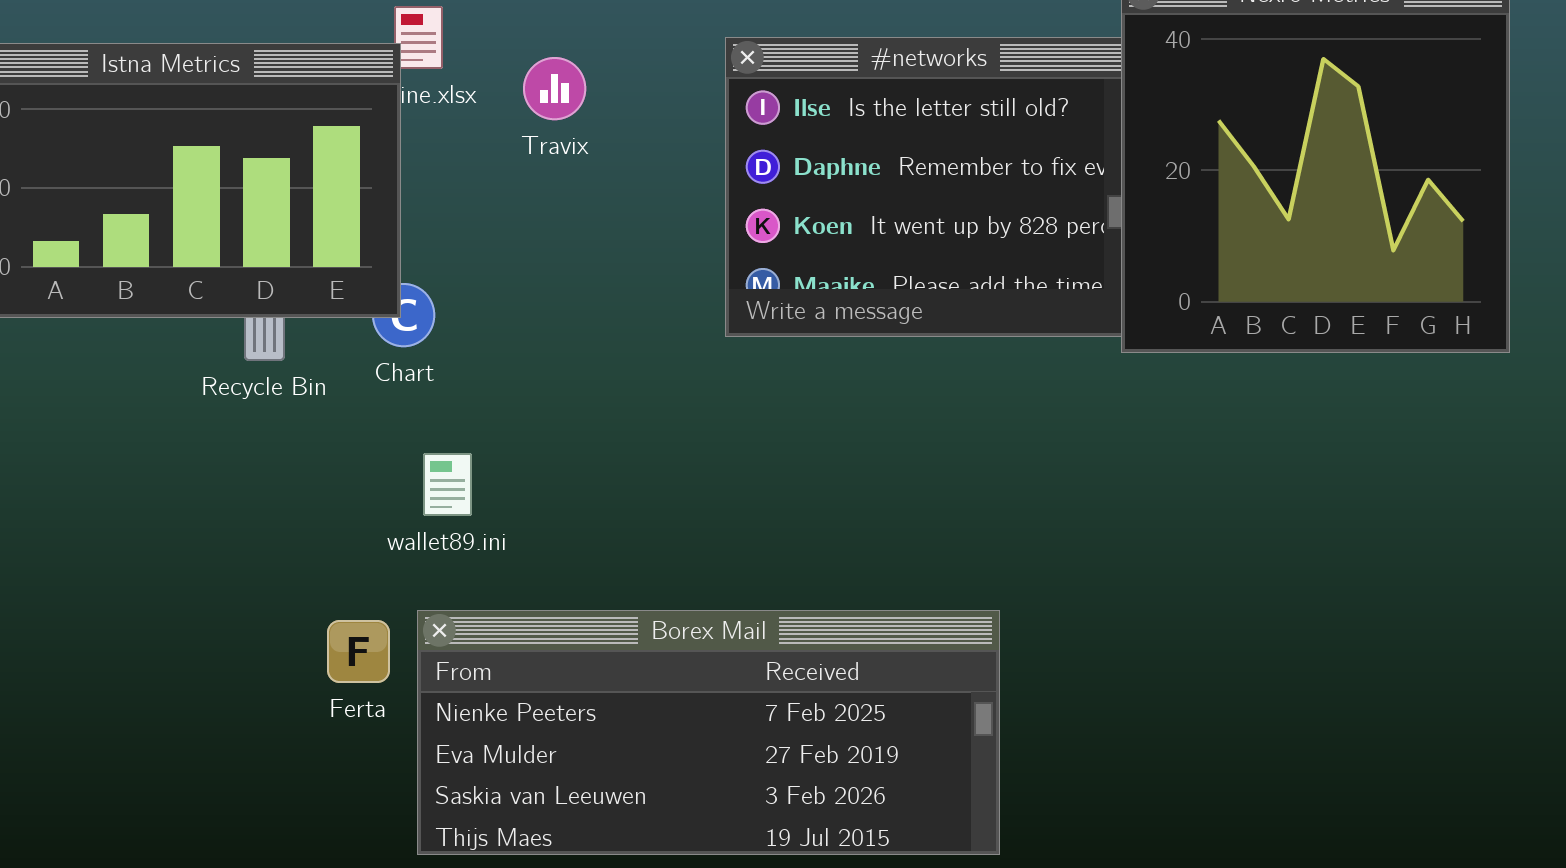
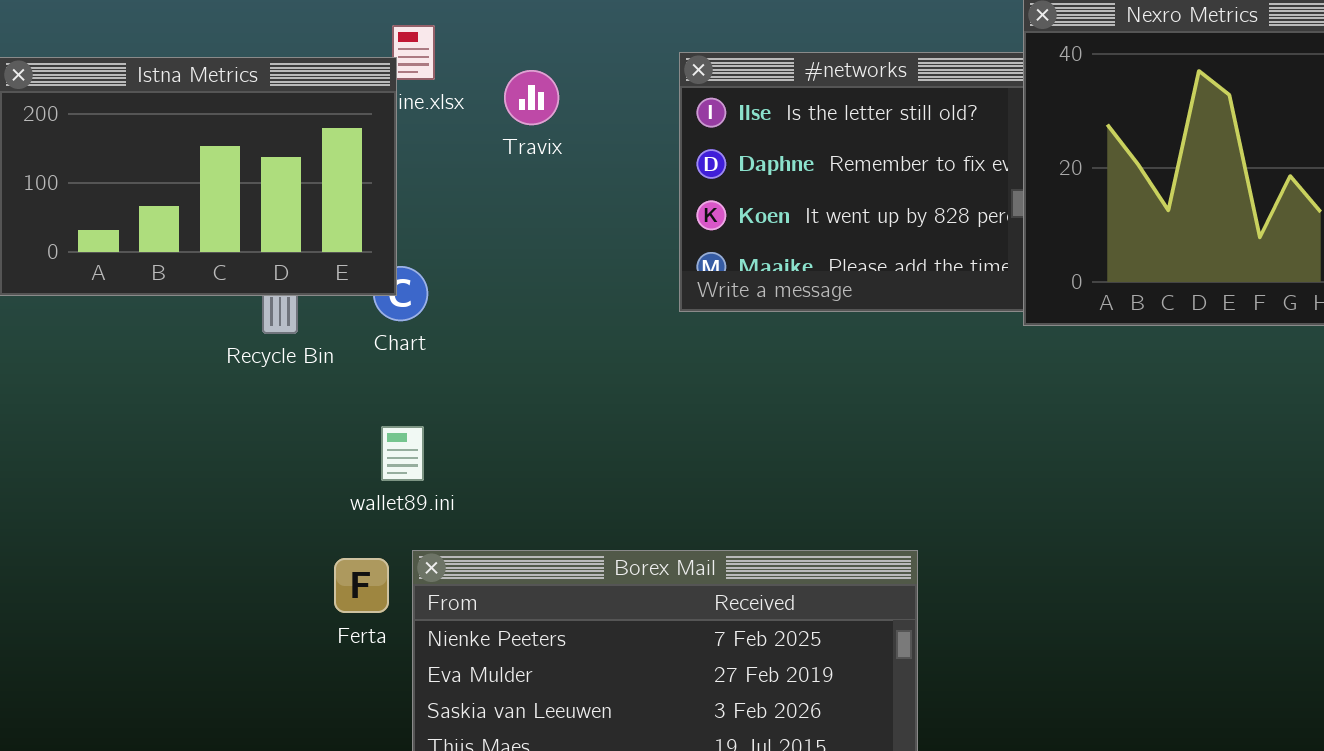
wallet89.ini: [423,453,472,516] -> [381,426,424,481], moved

